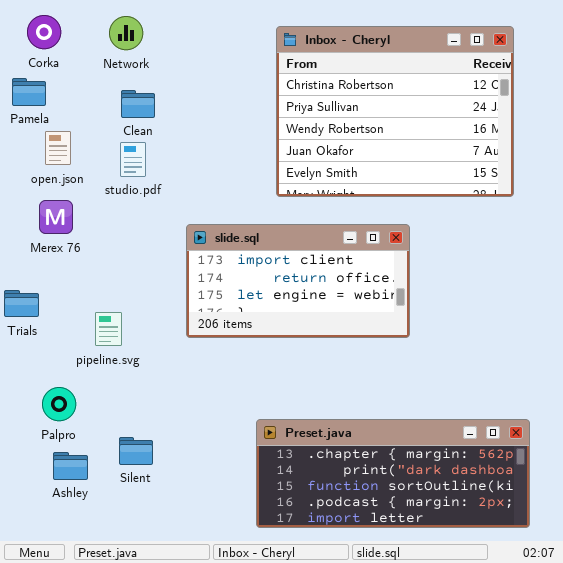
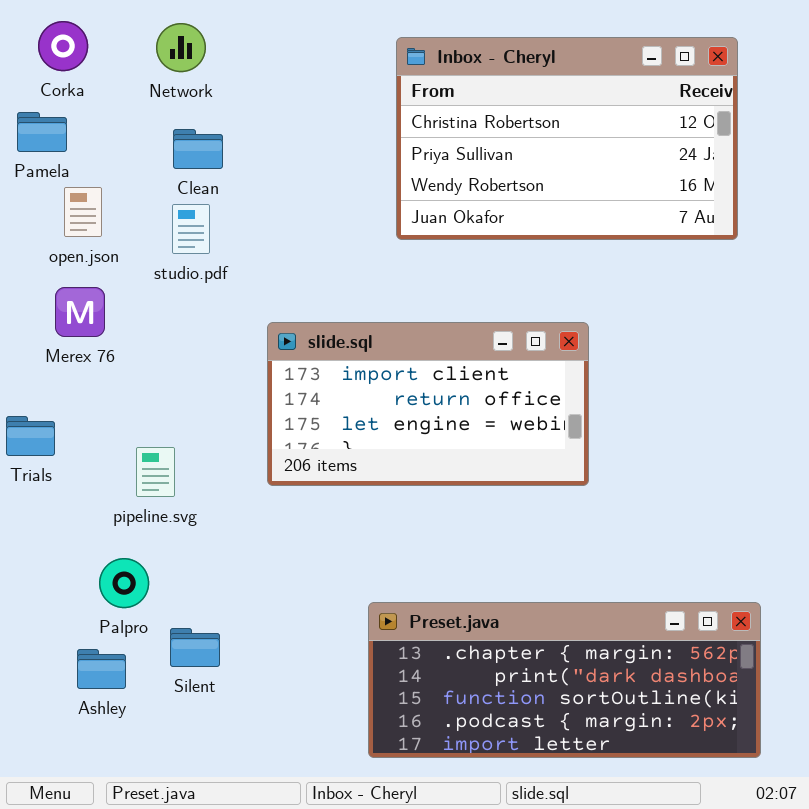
Inbox - Cheryl: [276,26,514,197] -> [396,37,738,240], resized
Palpro: [42,387,76,421] -> [99,558,149,608], moved

